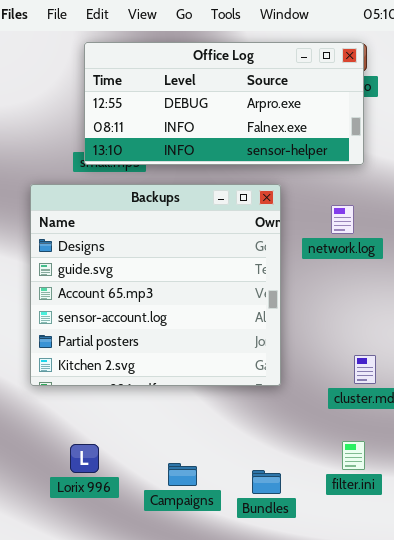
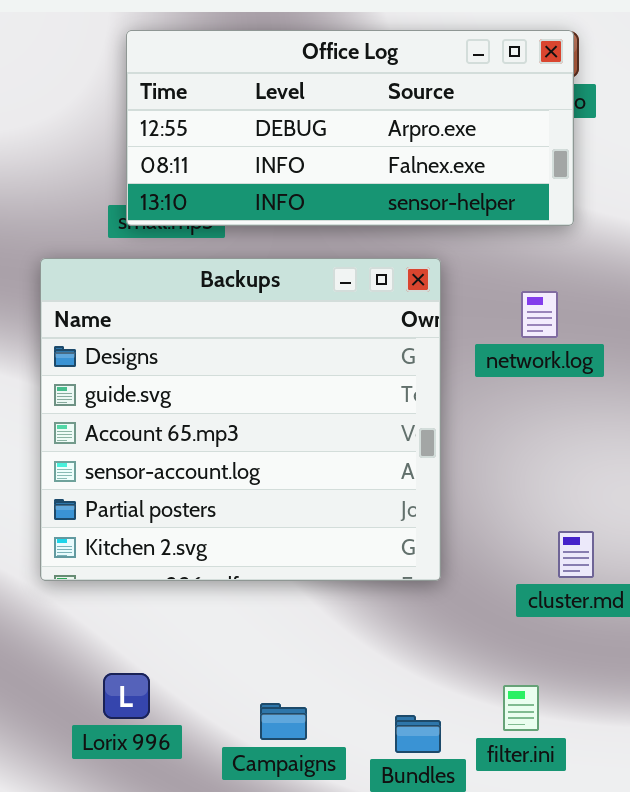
filter.ini: [342,441,365,470] -> [503,685,539,731], moved

